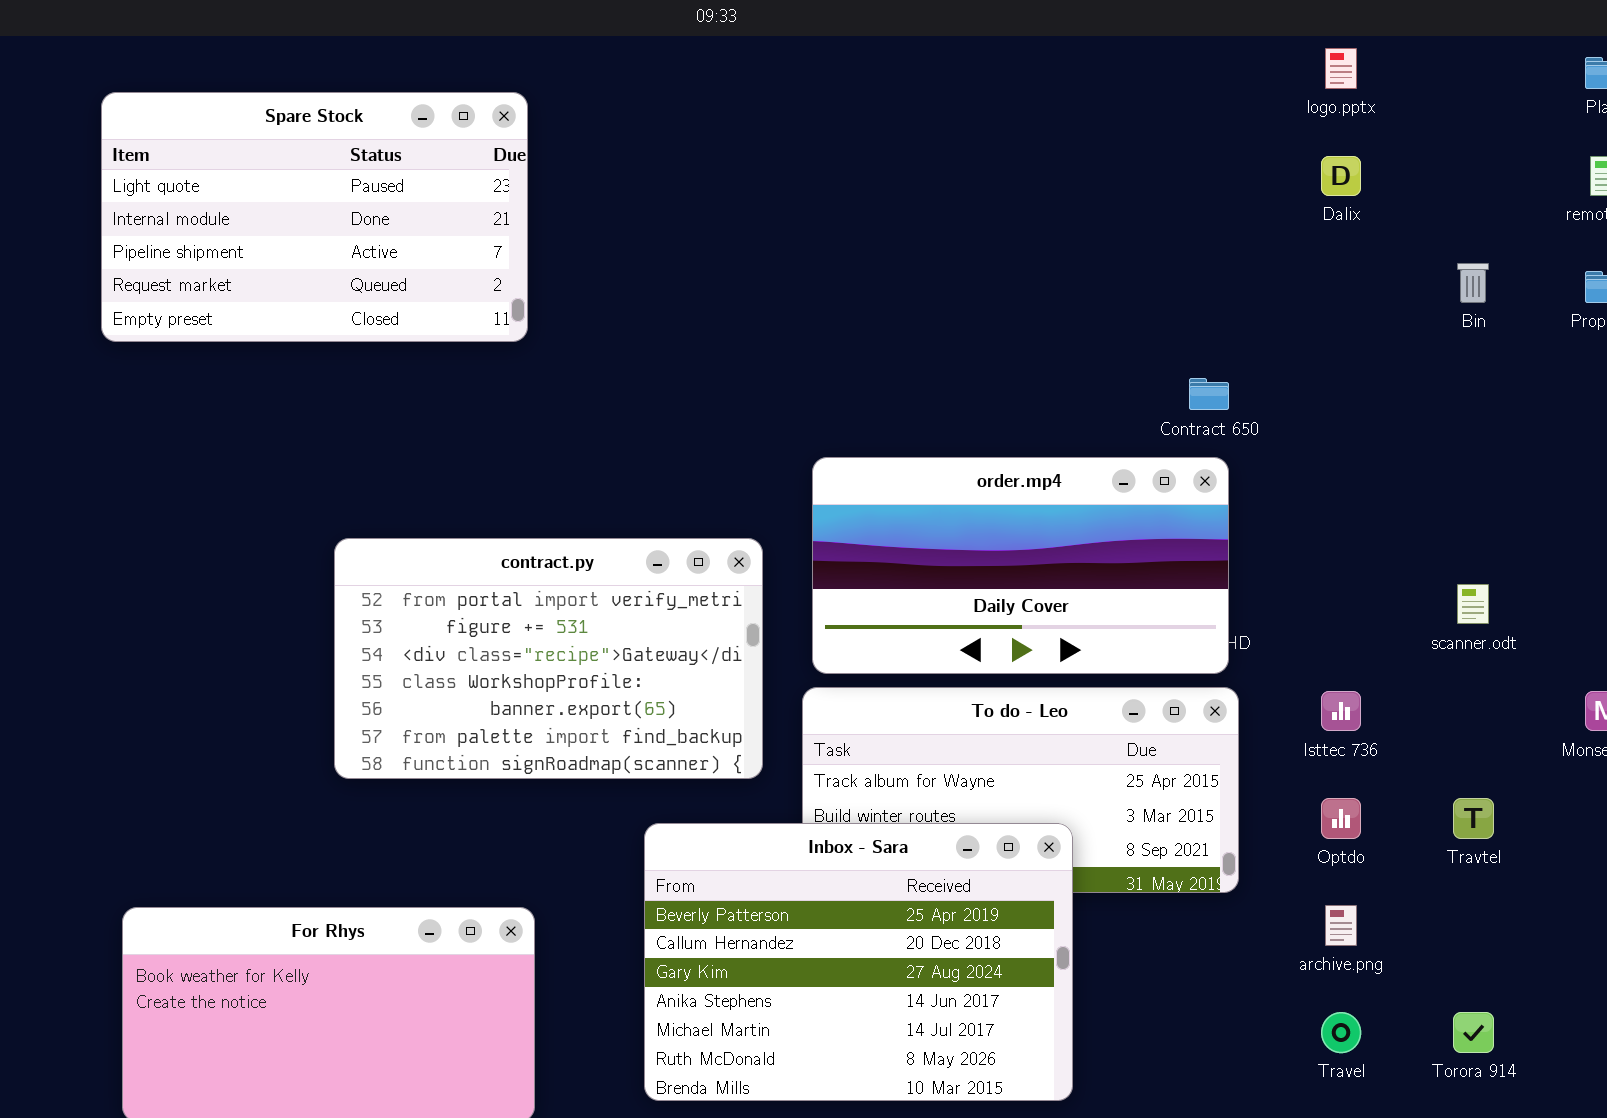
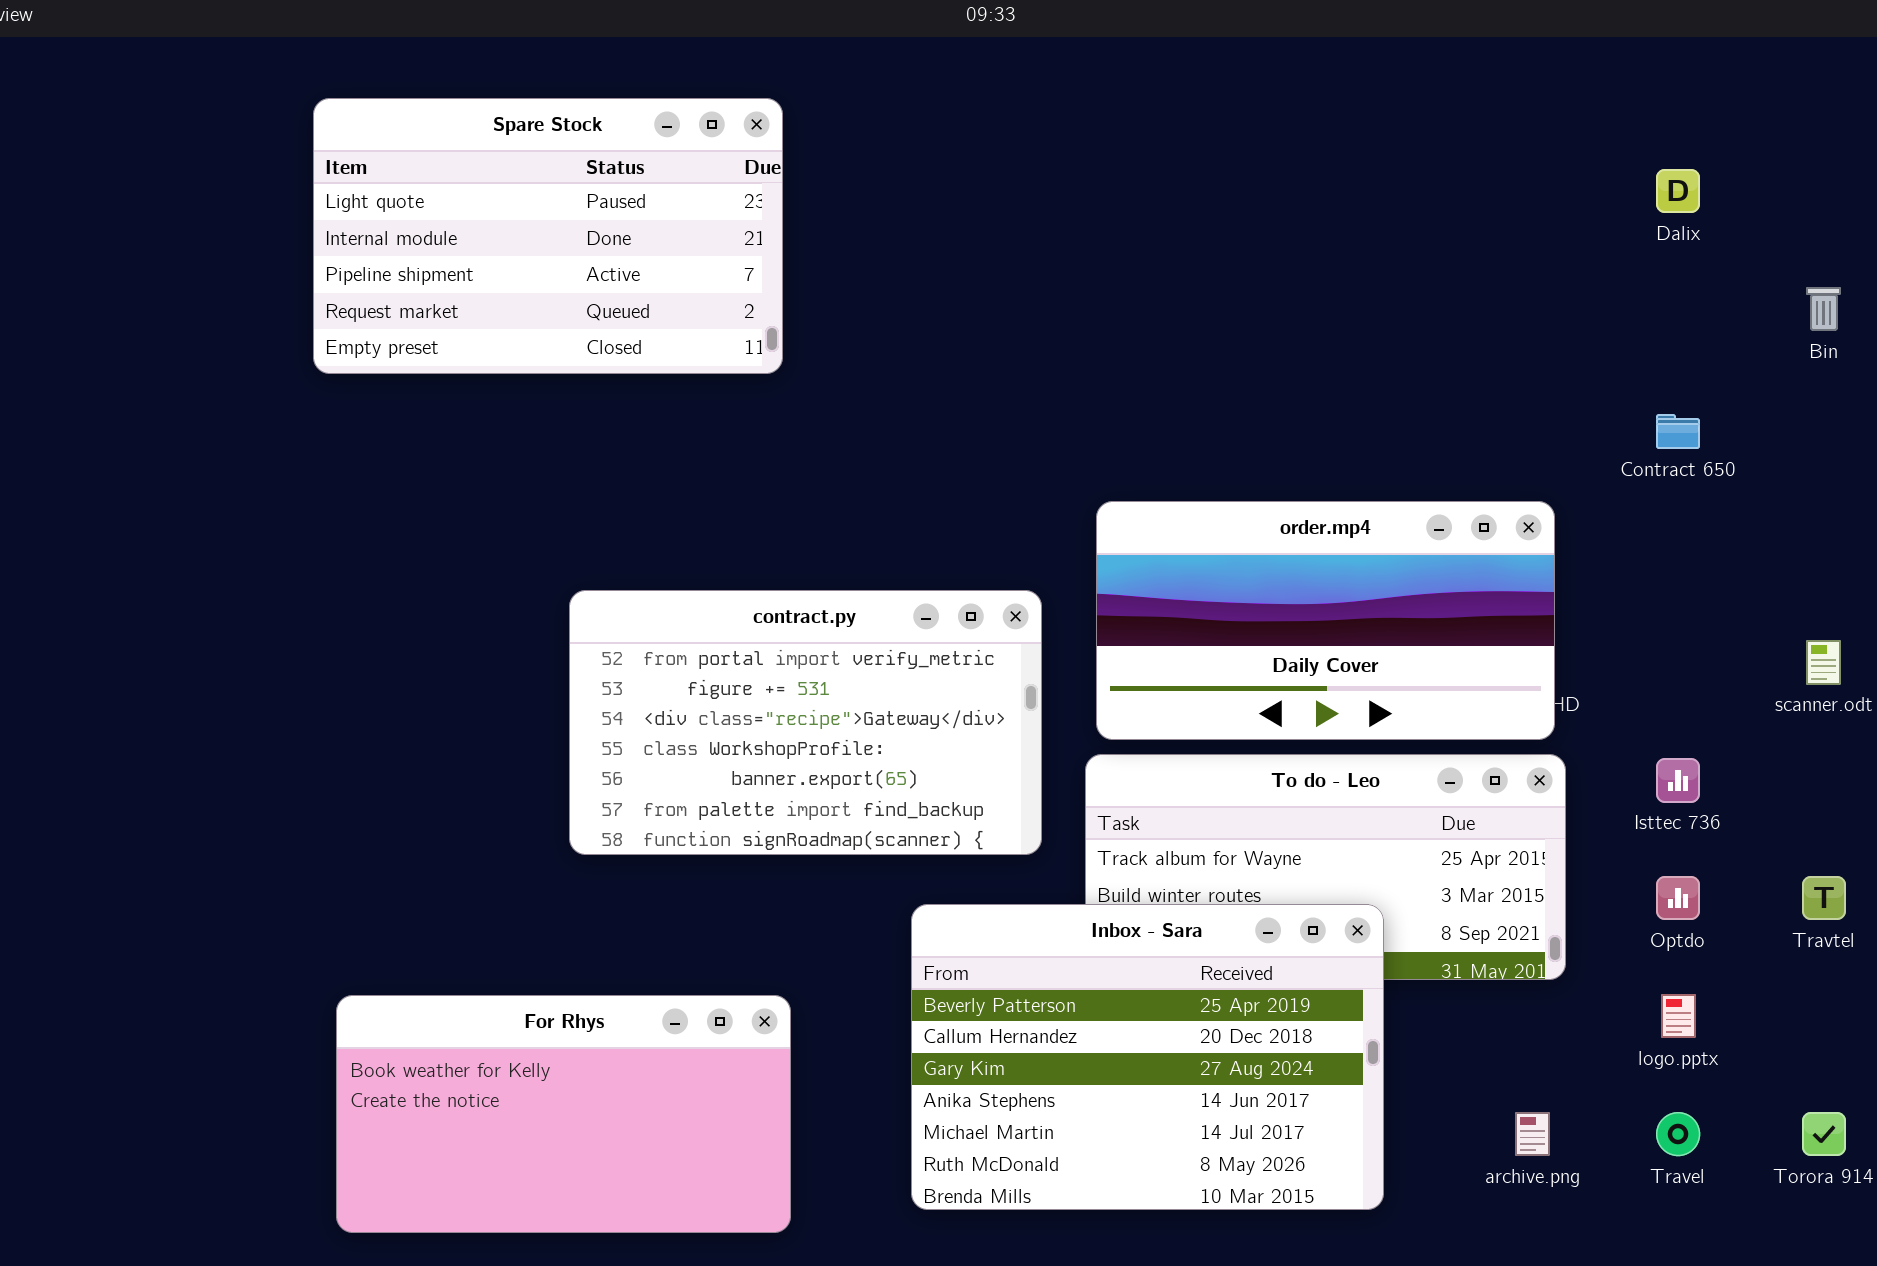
logo.pptx: [1325,48,1357,89] -> [1661,994,1696,1038], moved
Contract 650: [1189,378,1229,410] -> [1656,414,1700,449], moved
archive.png: [1325,905,1357,946] -> [1515,1112,1550,1156], moved

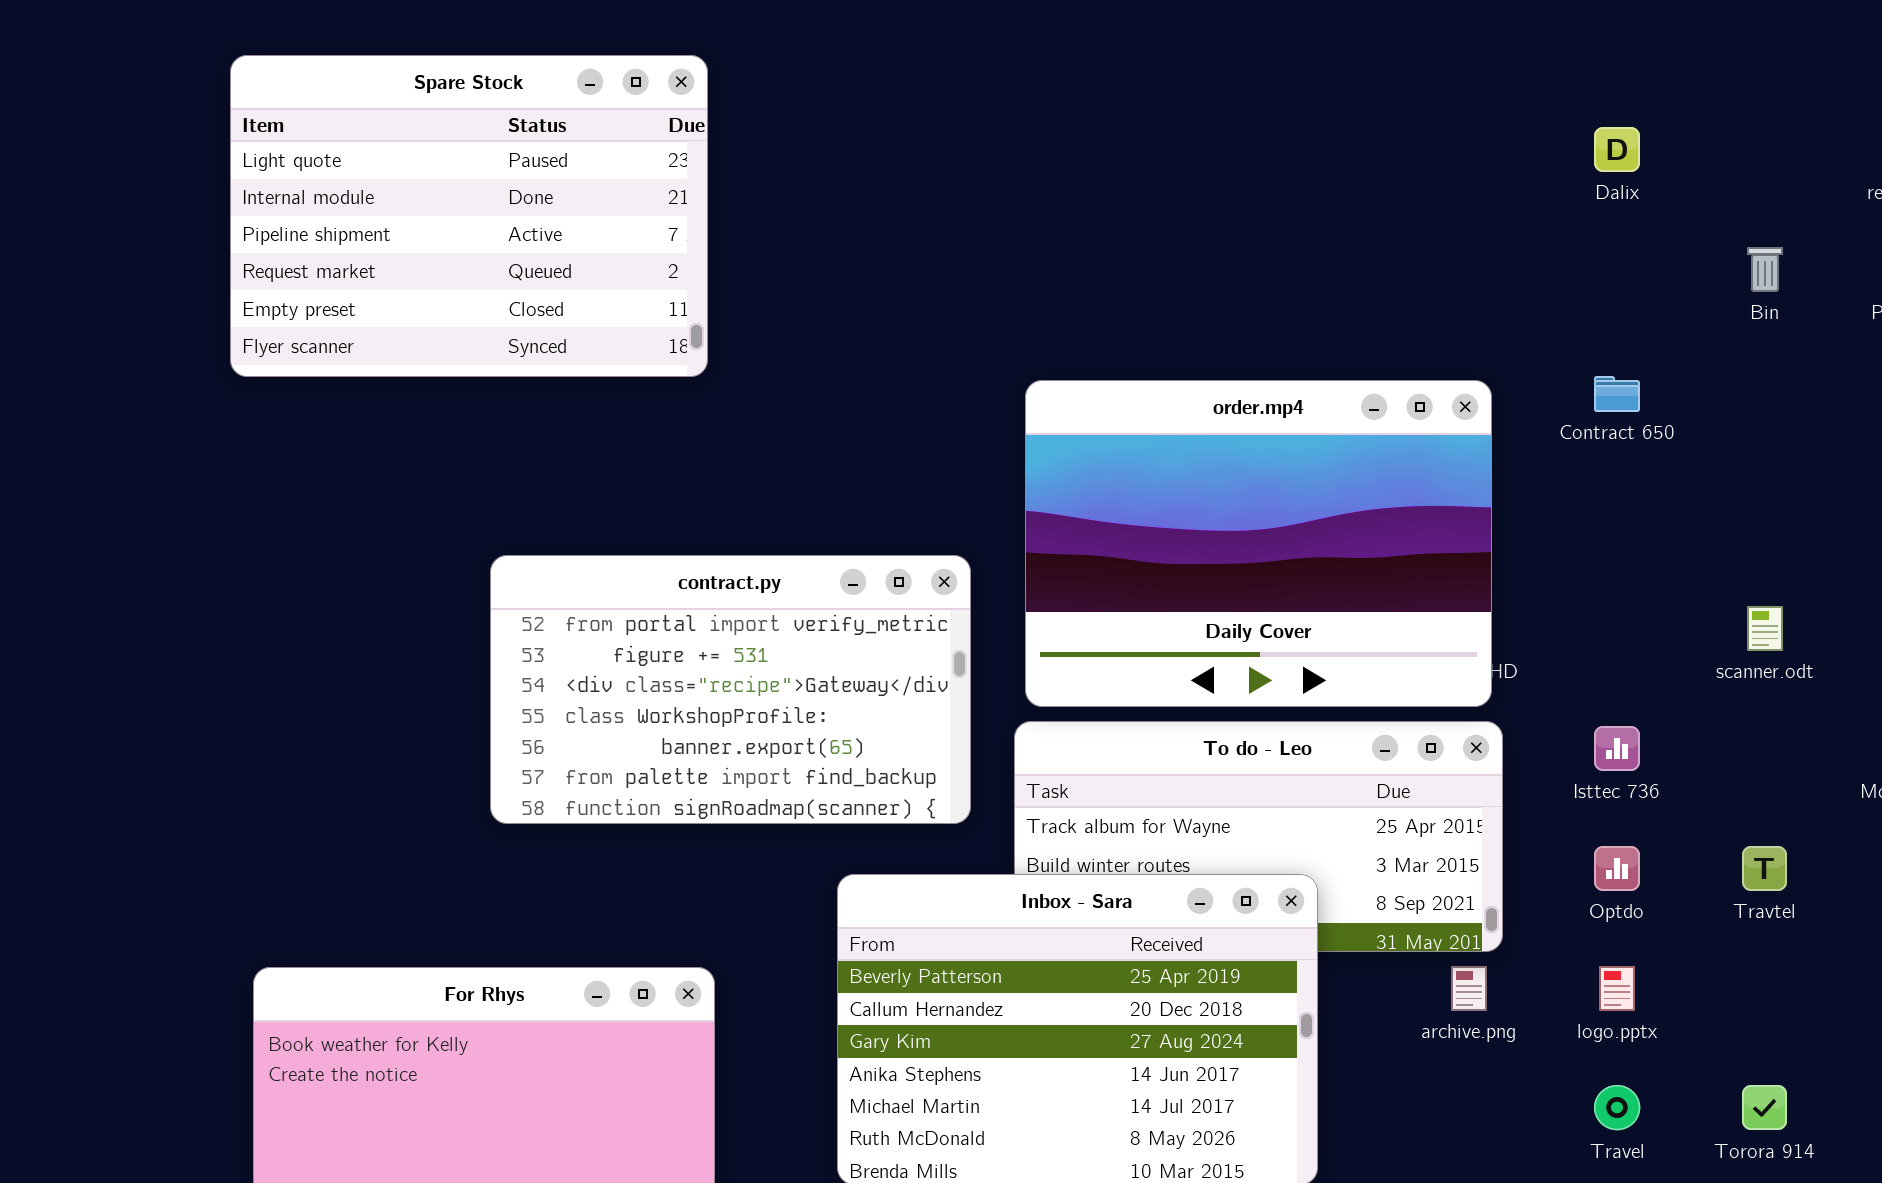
Spare Stock: [313,98,783,374] -> [230,55,708,377], resized
order.mp4: [1096,501,1555,740] -> [1025,380,1492,707], resized
archive.png: [1515,1112,1550,1156] -> [1451,966,1487,1011], moved

